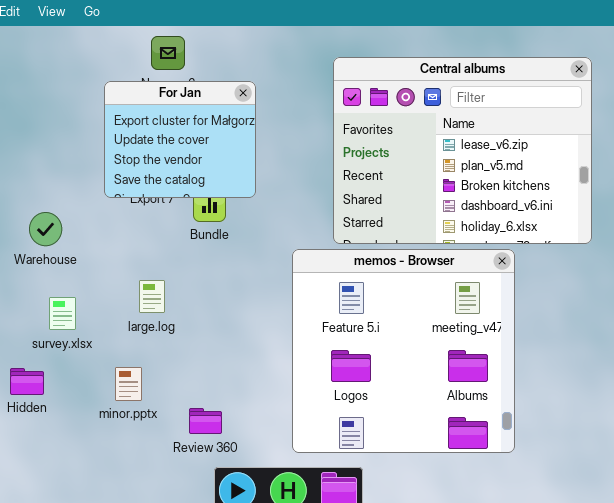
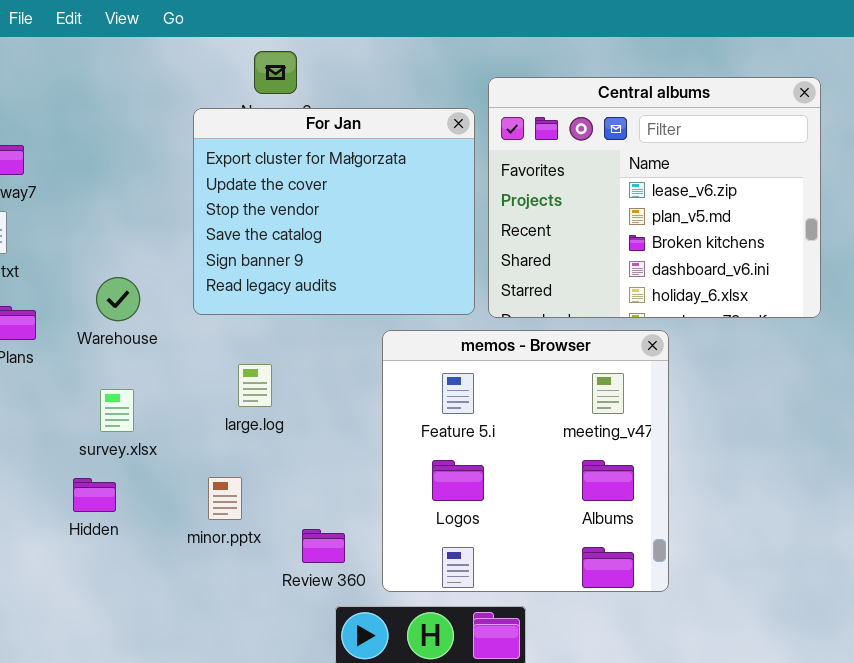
For Jan: [104,81,256,198] -> [193,108,475,315], resized
memos - Browser: [292,249,515,453] -> [382,330,669,592], moved
survey.xlsx: [49,297,76,330] -> [100,389,134,432], moved

